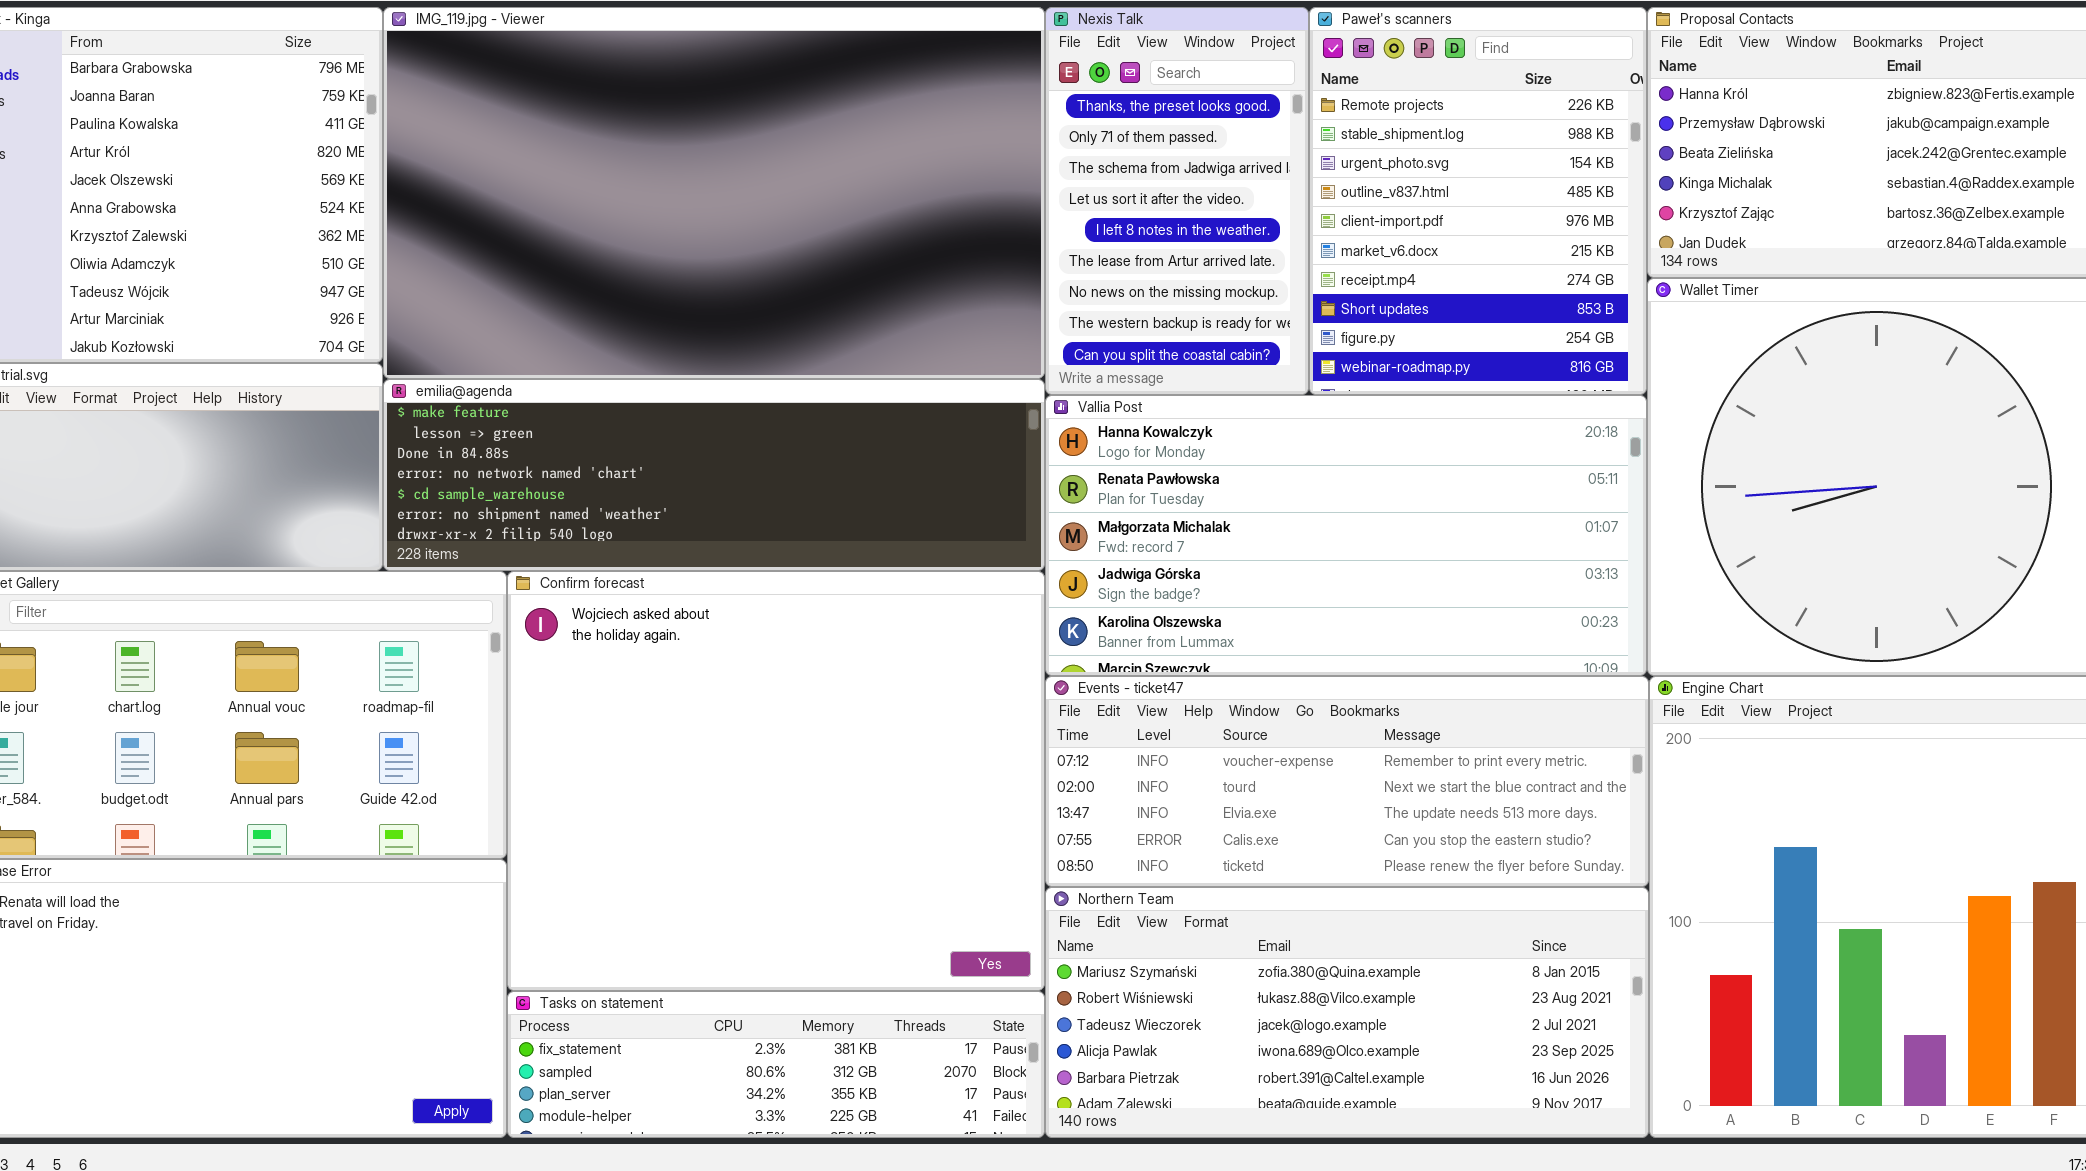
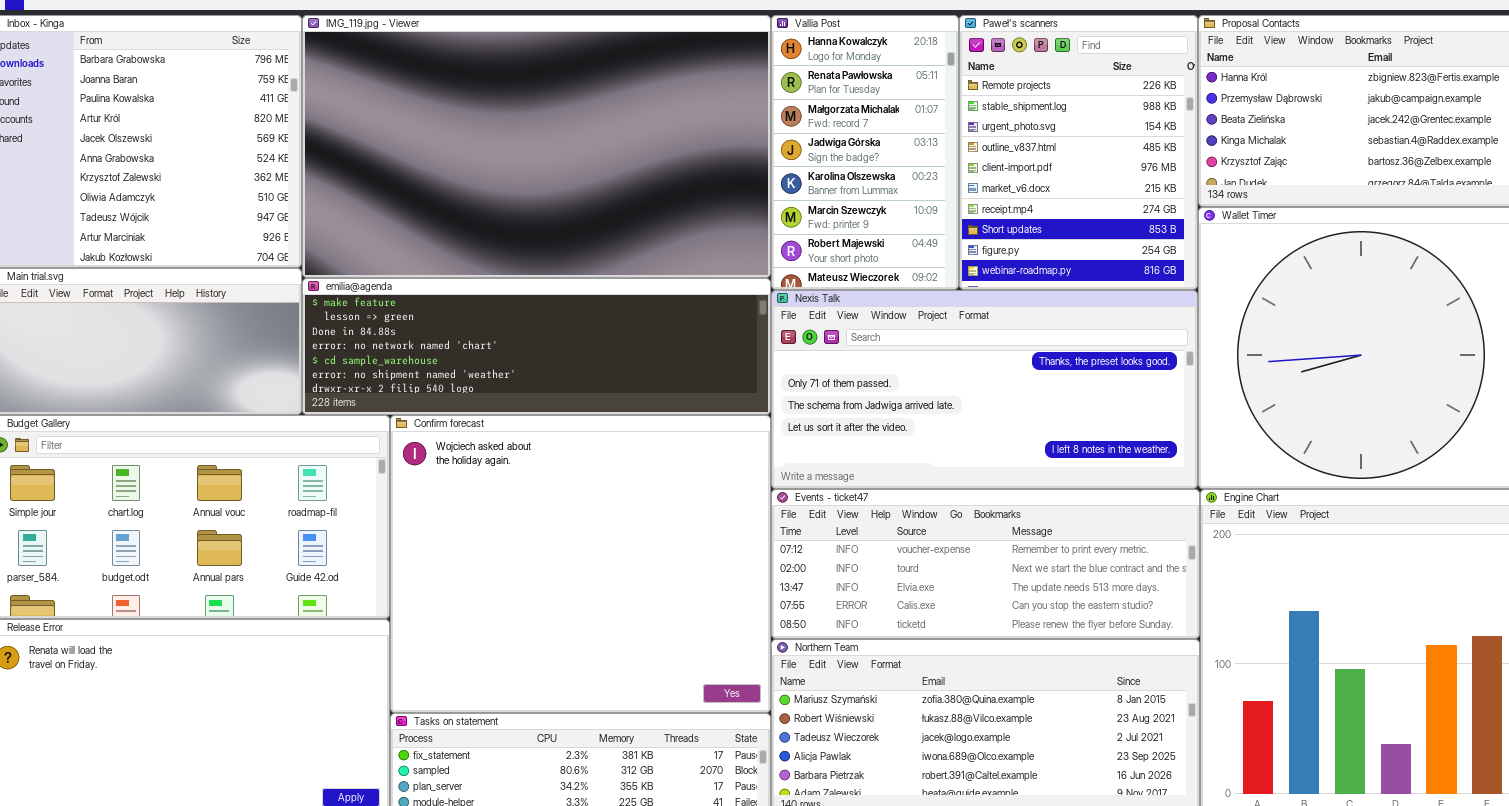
Nexis Talk: [1045,7,1309,395] -> [771,290,1198,489], moved, resized
Vallia Post: [1045,395,1647,676] -> [771,15,959,290], moved, resized

